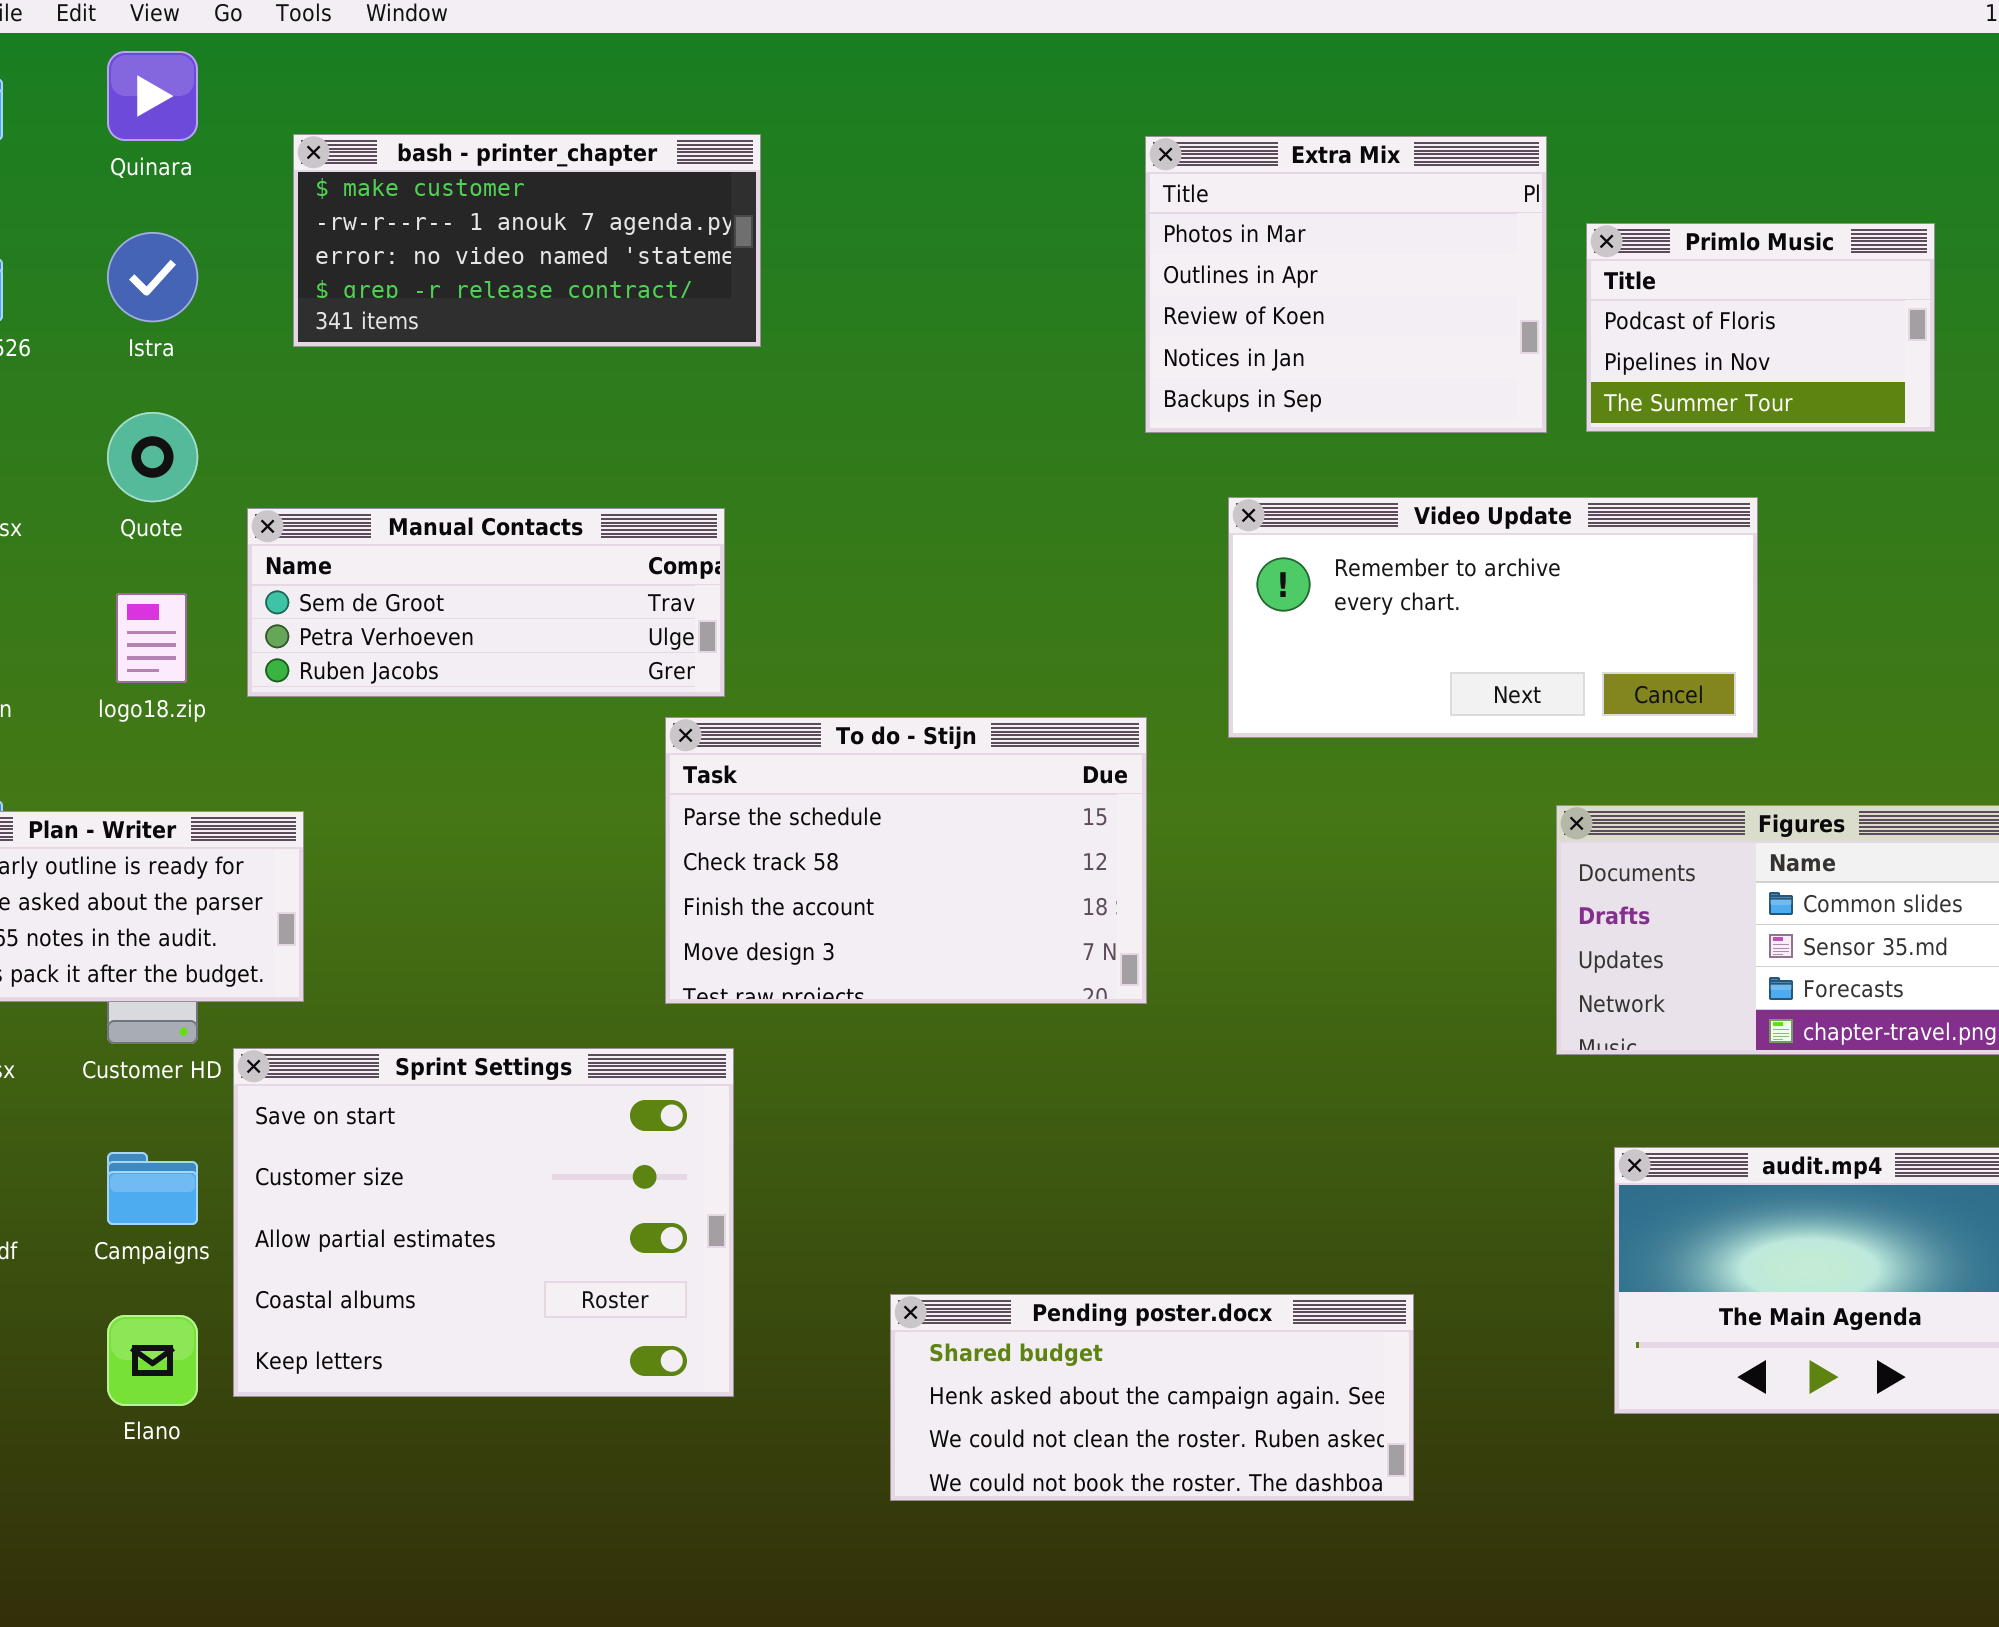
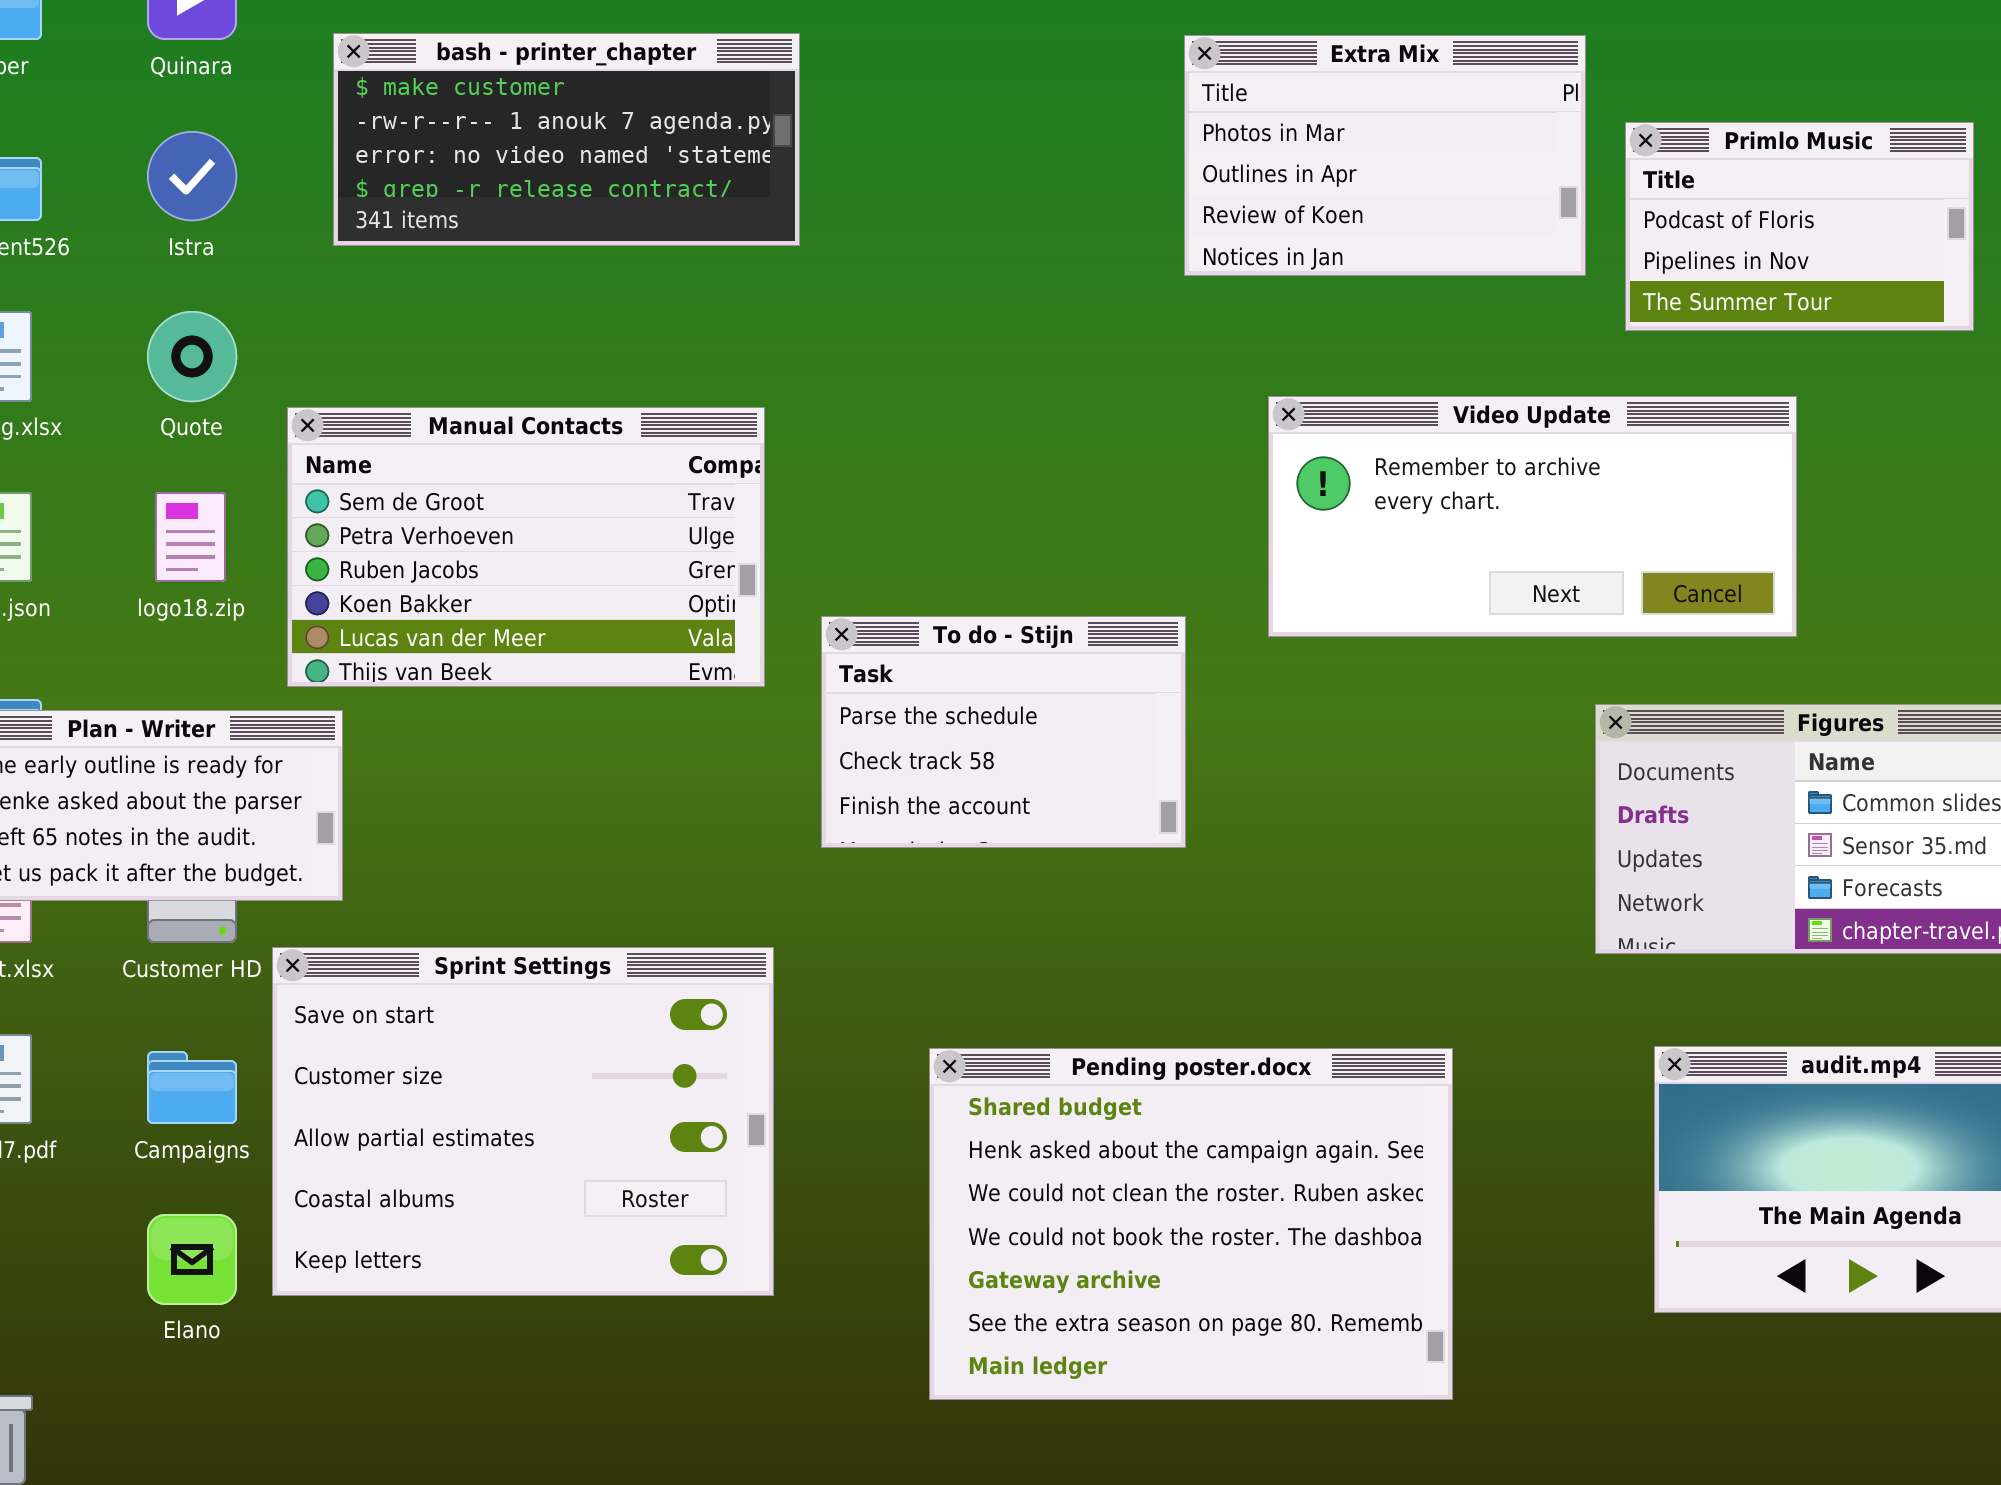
Extra Mix: [1145,136,1547,433] -> [1184,35,1586,276], resized
Manual Contacts: [247,508,725,697] -> [287,407,765,687], resized
To do - Stijn: [665,717,1147,1004] -> [821,616,1186,848], resized
Pending poster.docx: [890,1294,1414,1501] -> [929,1048,1453,1400], resized

